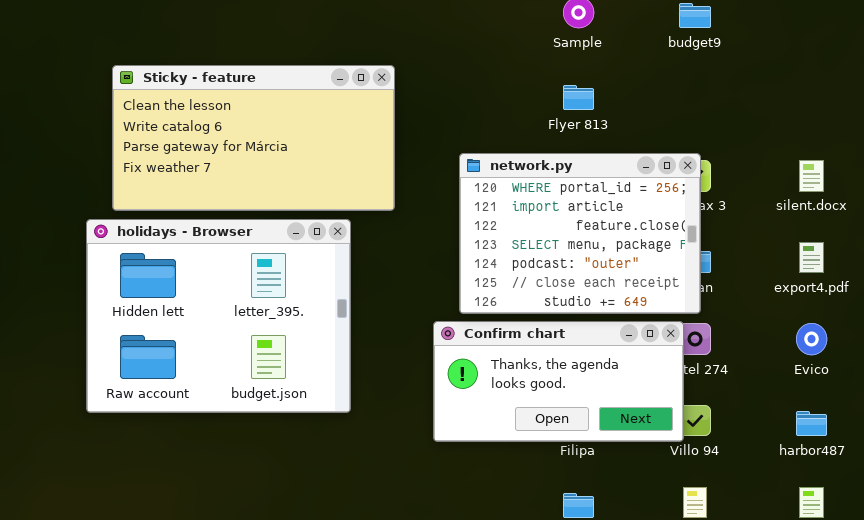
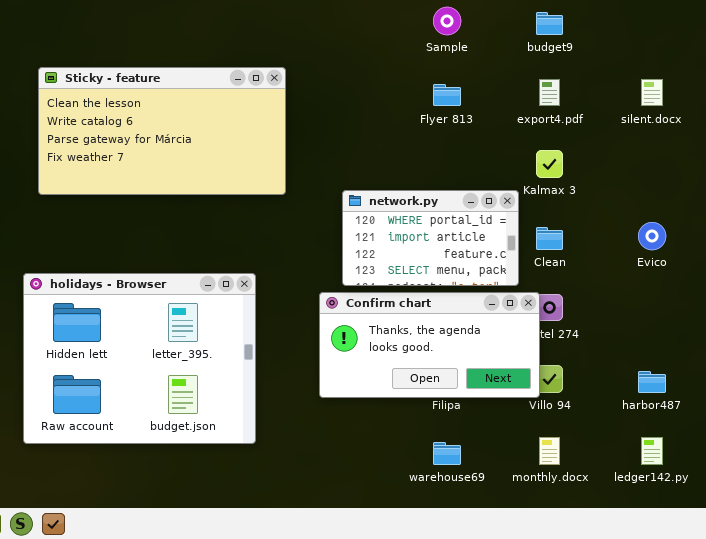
network.py: [459,153,701,314] -> [342,190,519,286], resized
silent.docx: [799,160,824,192] -> [641,79,663,106], moved
holidays - Browser: [86,219,351,413] -> [23,273,256,444], moved
export4.pdf: [799,242,824,273] -> [539,79,560,106], moved
Evico: [796,323,827,355] -> [638,222,666,250], moved

